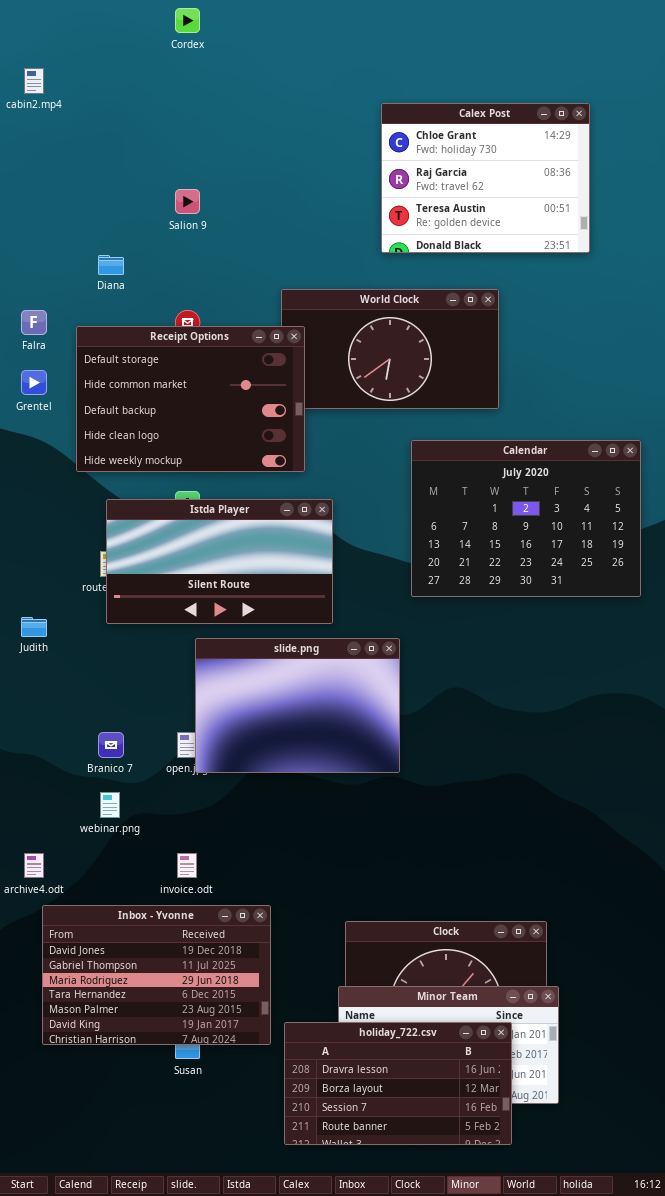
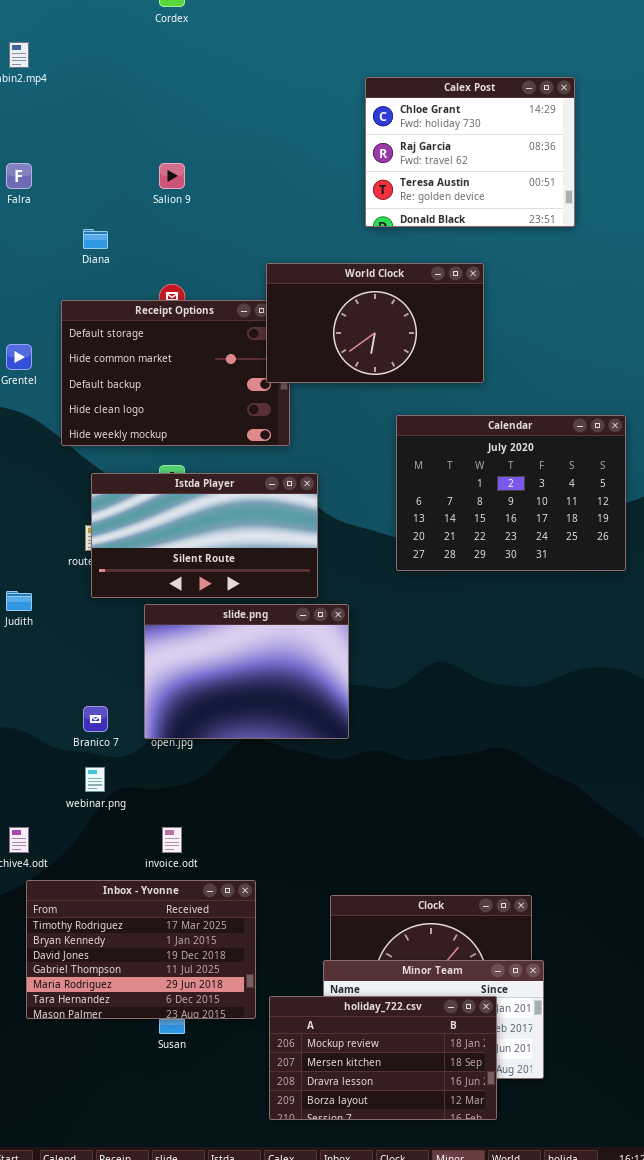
World Clock: [281,289,499,409] -> [266,263,484,383], raised
Falra: [21,310,47,335] -> [6,163,32,189], moved
slide.png: [195,638,400,773] -> [144,604,349,739], moved
Inbox - Yvonne: [42,905,271,1045] -> [26,880,256,1019], scrolled up 2 rows
holiday_722.csv: [284,1022,512,1145] -> [269,996,497,1120], scrolled up 2 rows

